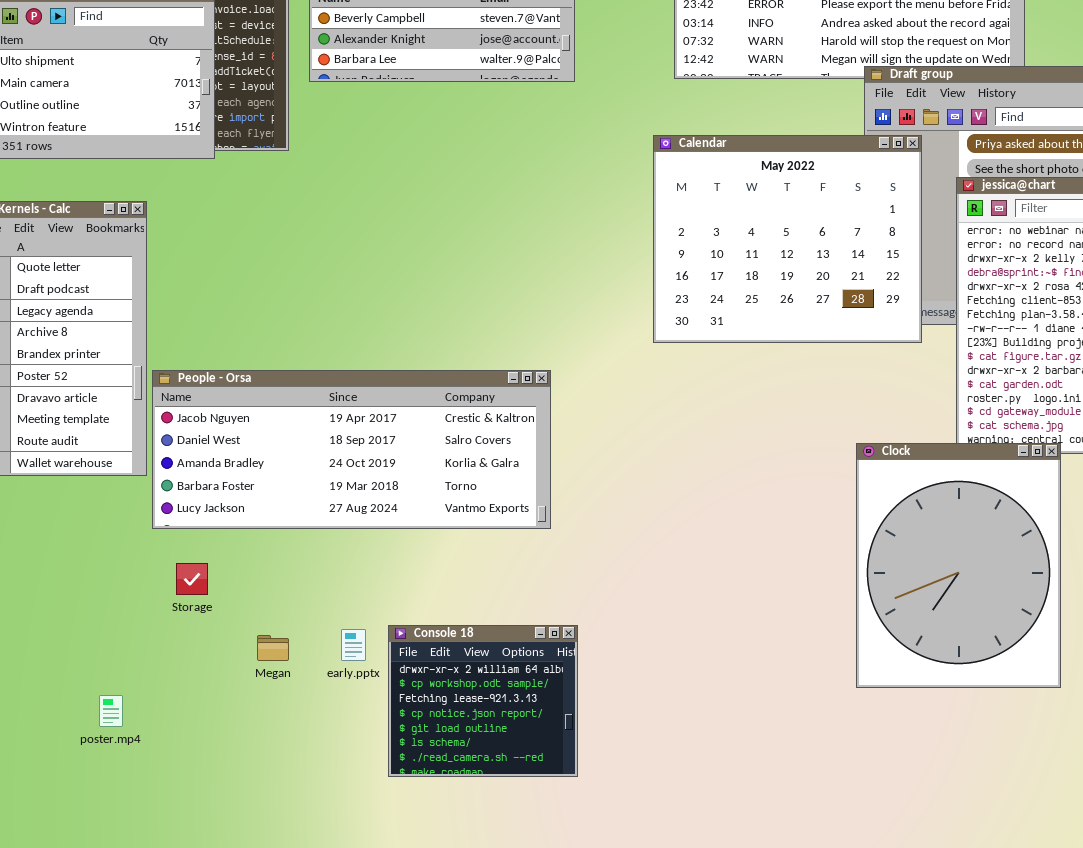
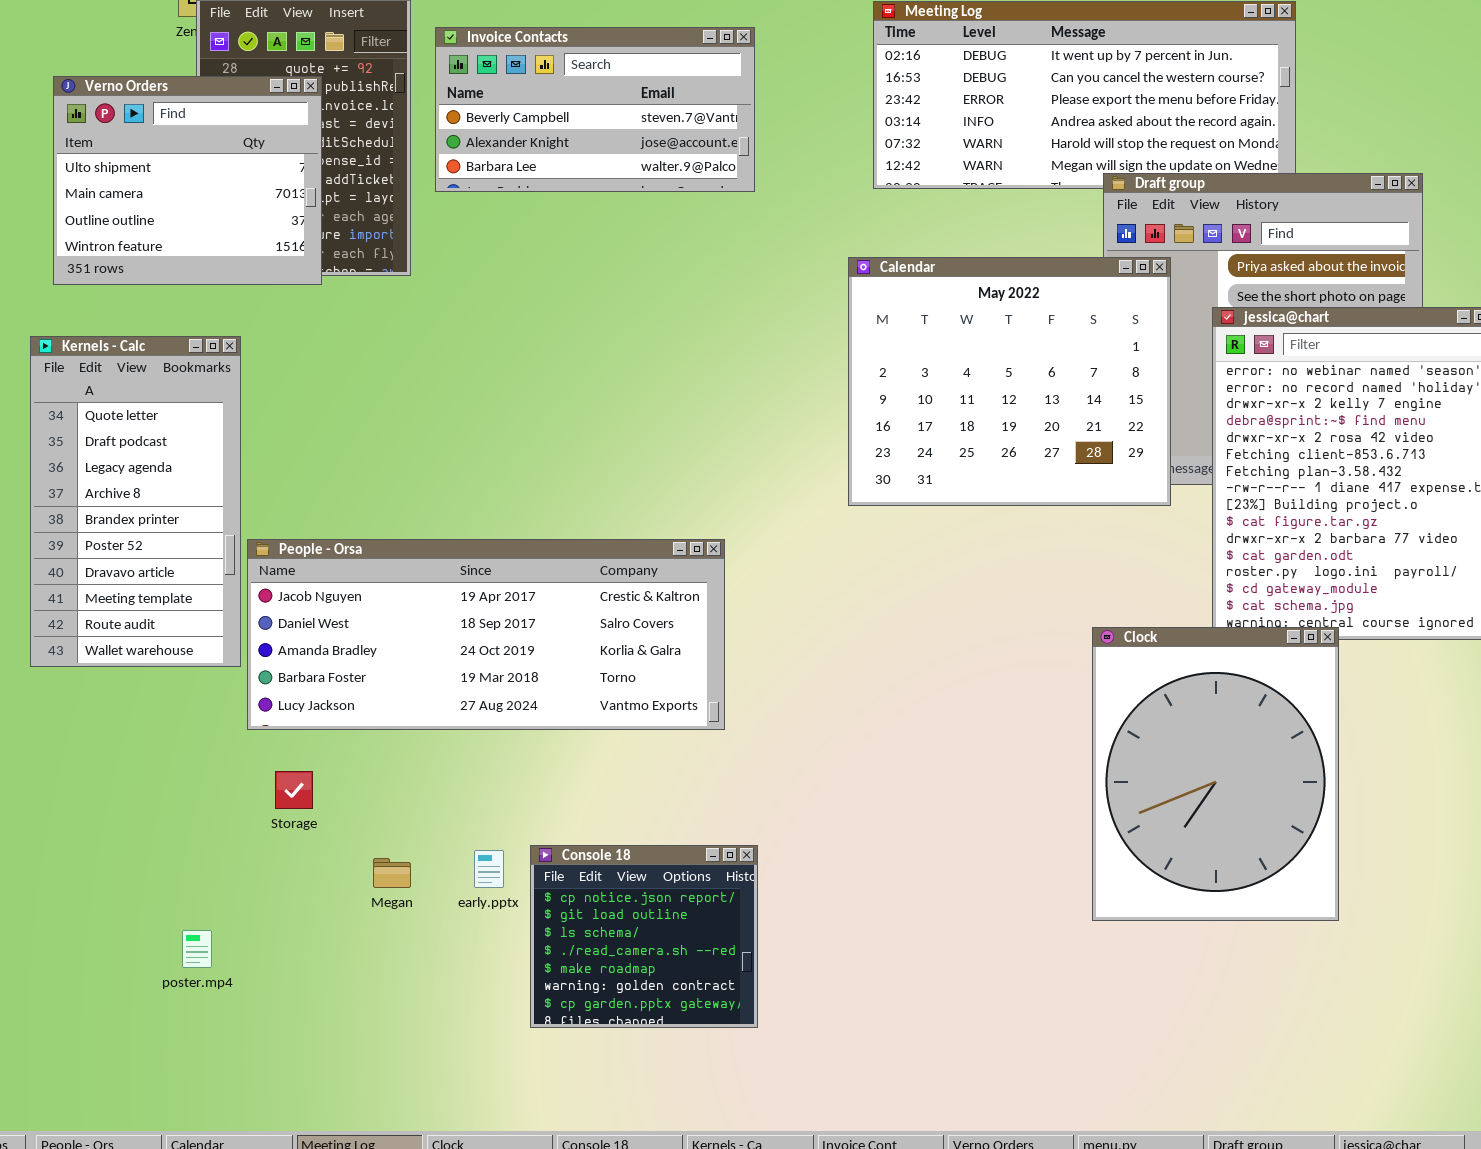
Console 18: [388,625,578,777] -> [530,845,758,1028], scrolled down 3 rows

